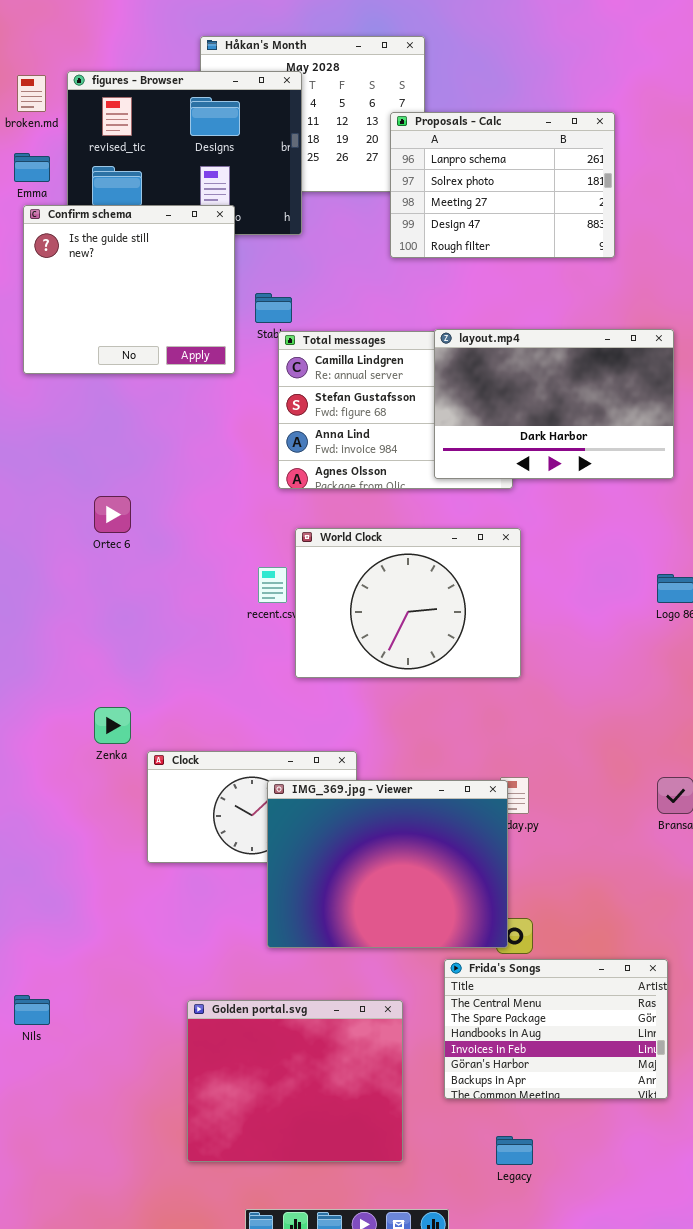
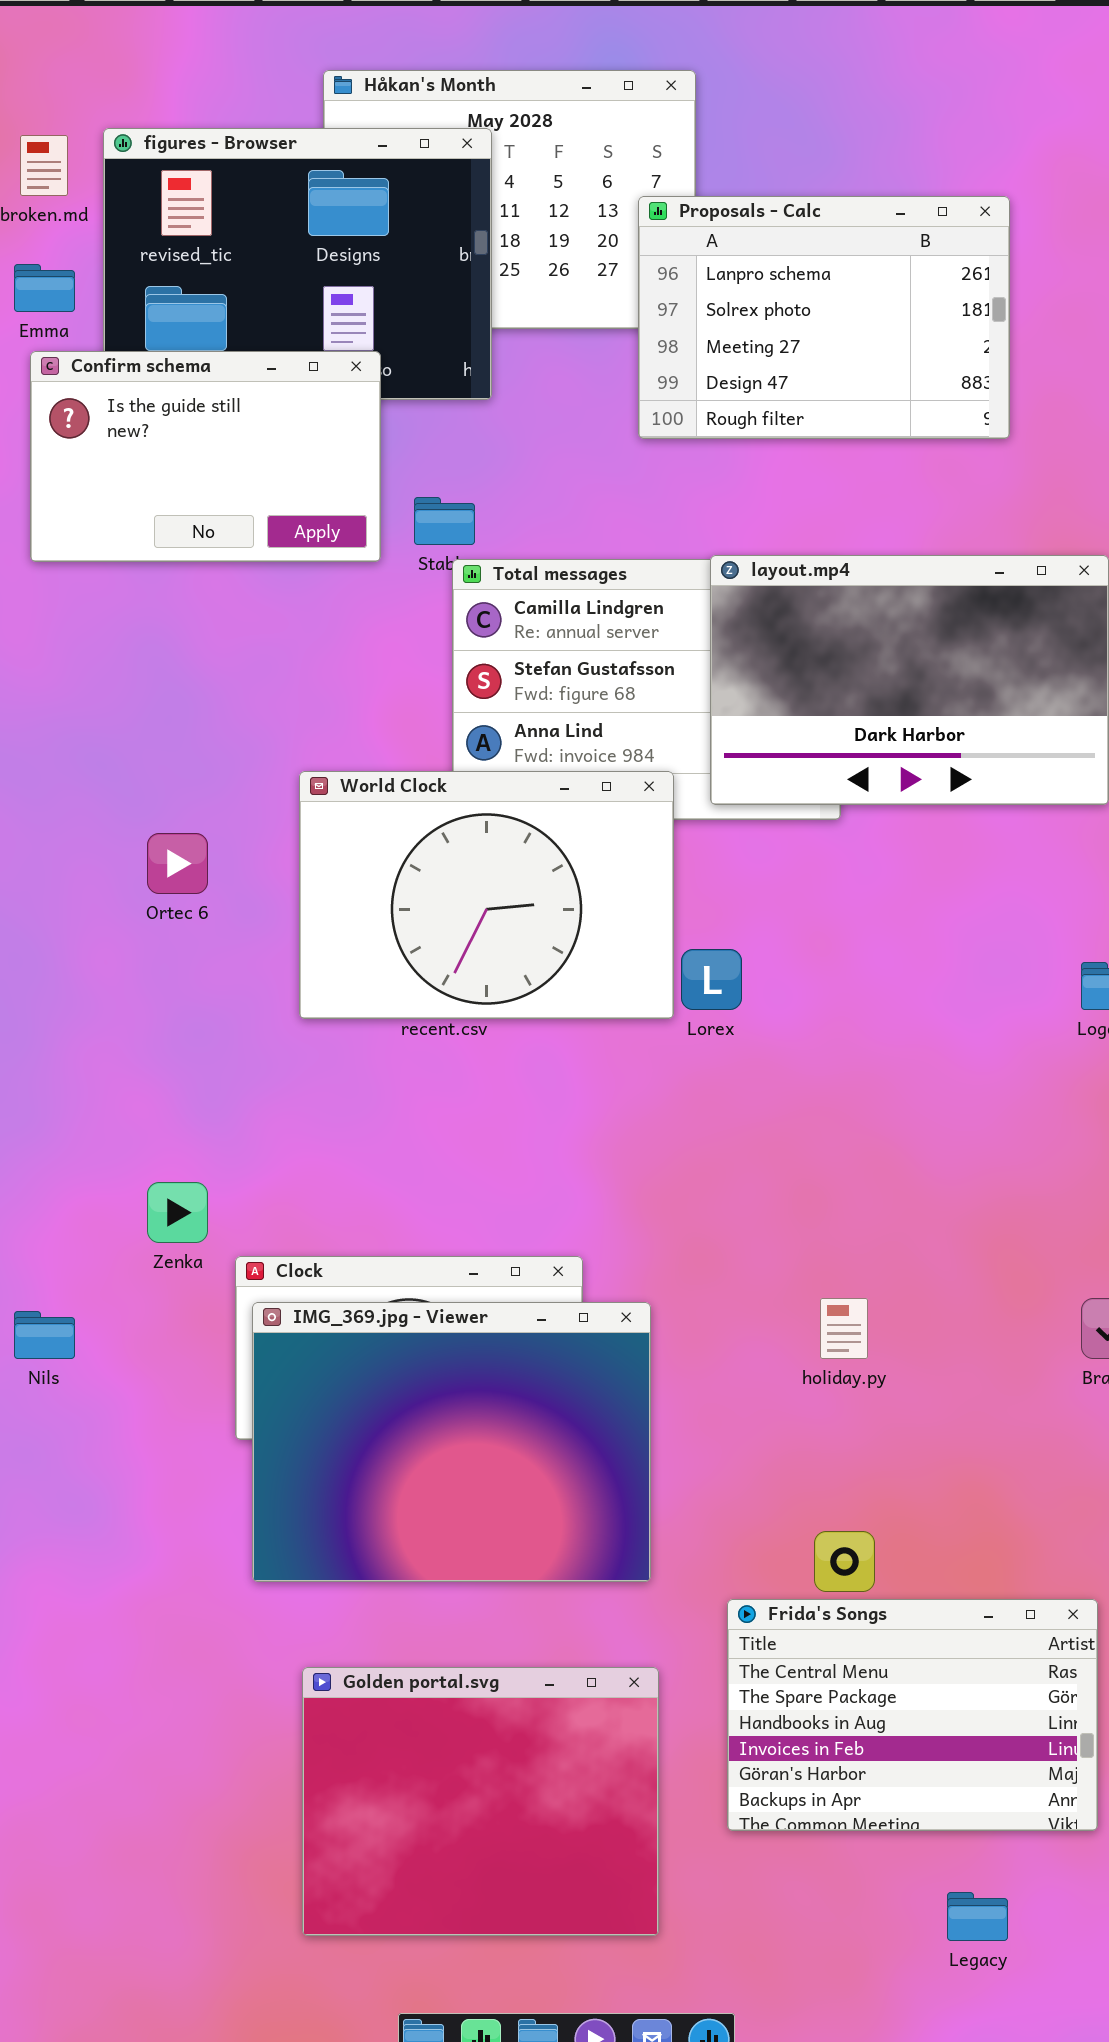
Confirm schema: [23,205,235,374] -> [30,351,381,562], resized
World Clock: [295,528,521,678] -> [299,771,674,1019], moved
IMG_369.jpg - Viewer: [267,780,508,948] -> [252,1302,651,1582], moved
Nils: [14,995,50,1025] -> [14,1311,75,1359], moved
Legacy: [496,1136,533,1165] -> [947,1892,1008,1941], moved

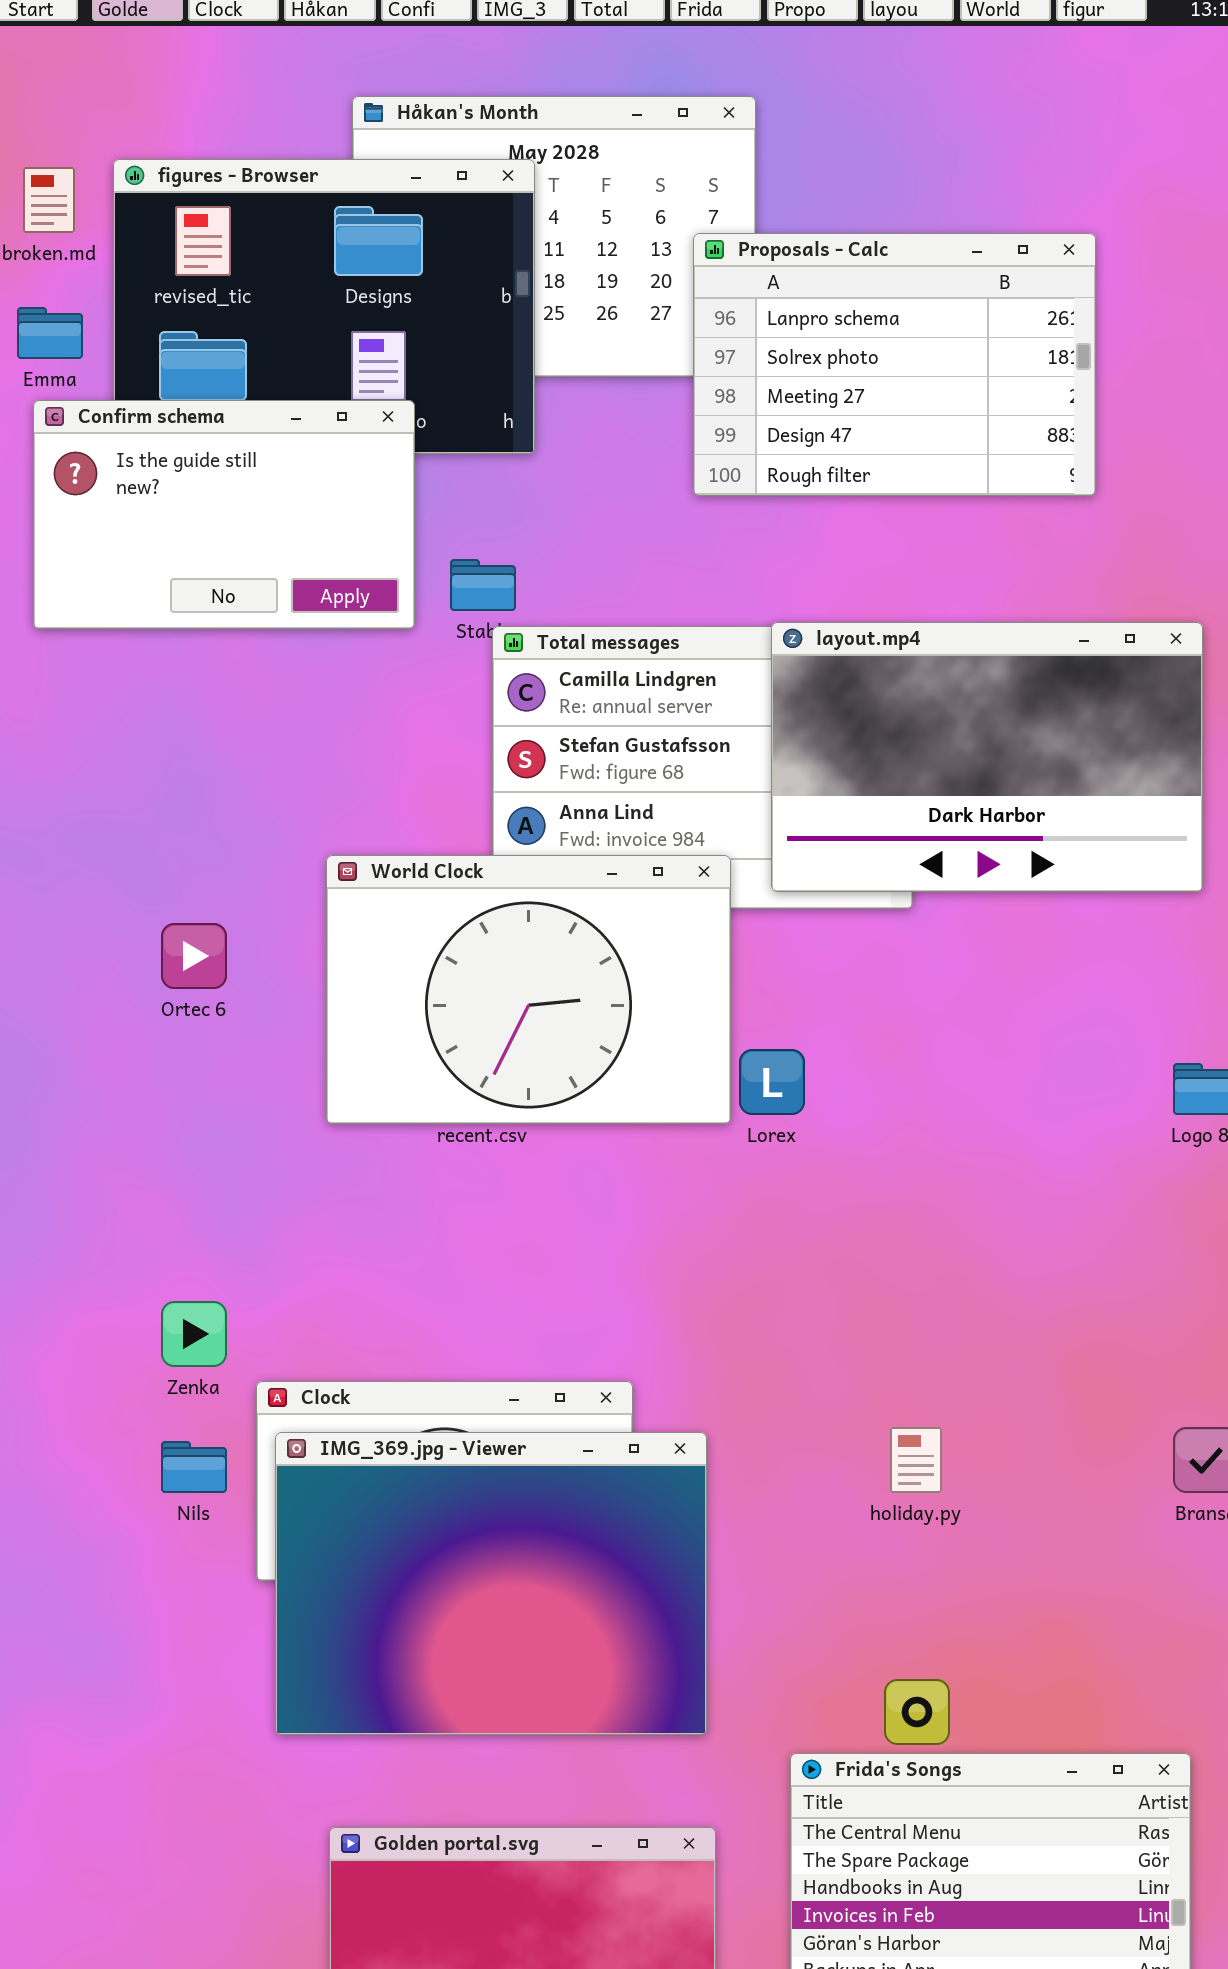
Nils: [14,1311,75,1359] -> [161,1441,227,1493], moved

